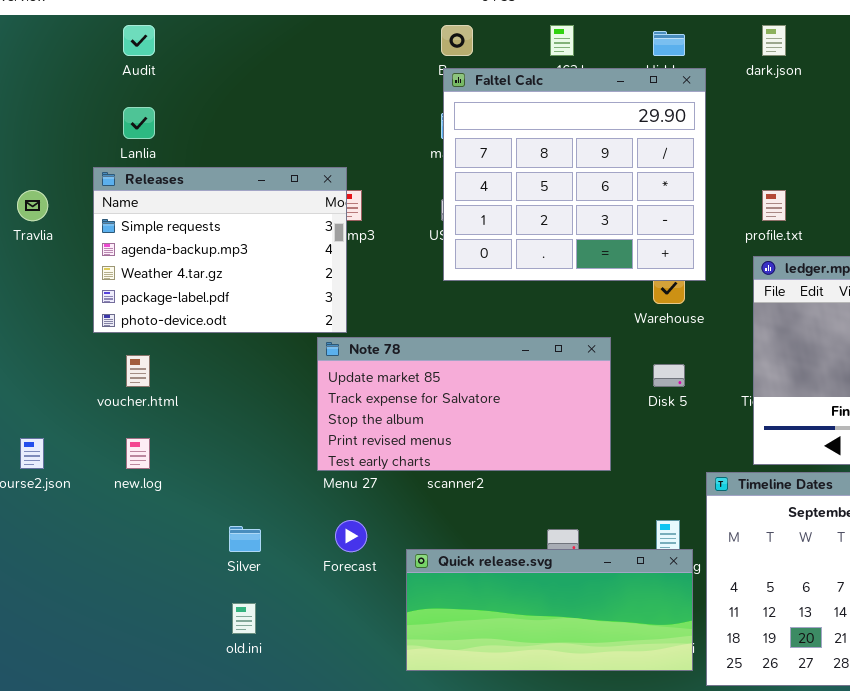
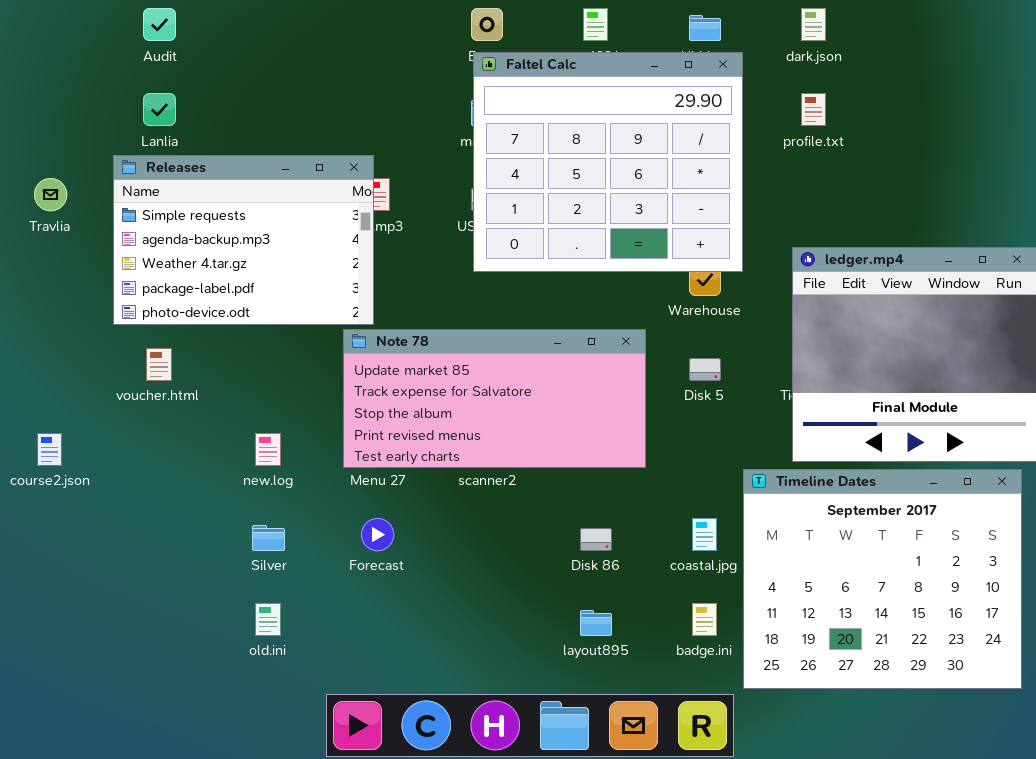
profile.txt: [762,190,786,221] -> [801,93,826,126], moved
new.log: [126,438,150,469] -> [255,433,281,466], moved
Quick release.svg: [406,549,693,671] -> none, closed

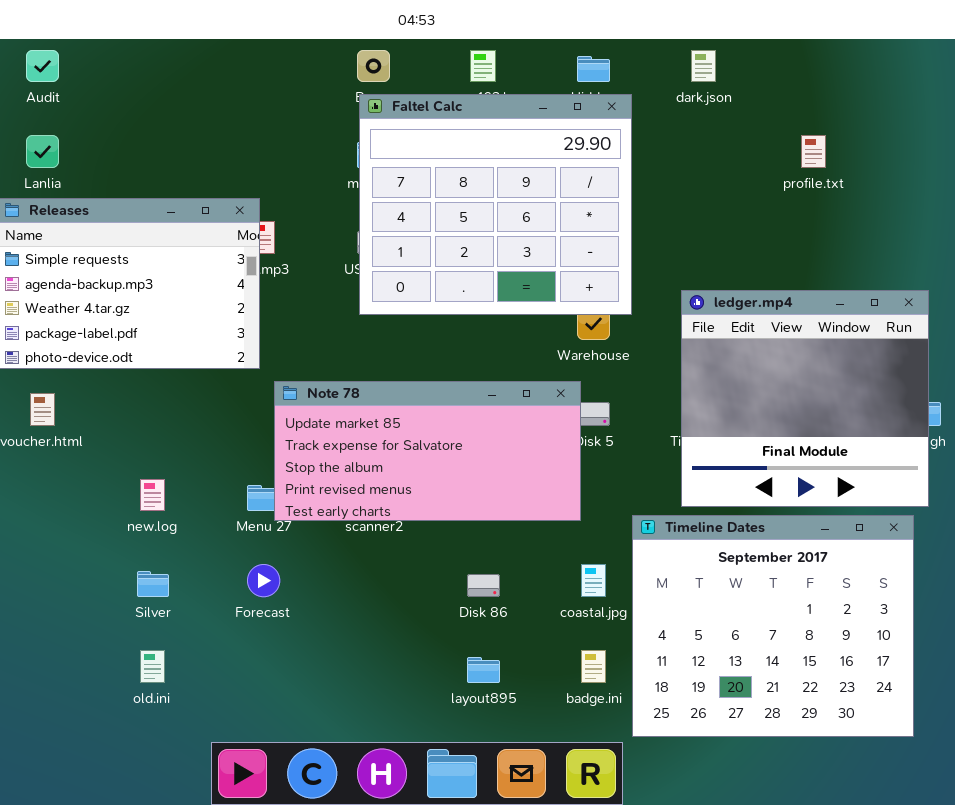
profile.txt: [801,93,826,126] -> [801,135,826,168], moved
Note 78: [343,329,646,468] -> [274,381,581,521], moved

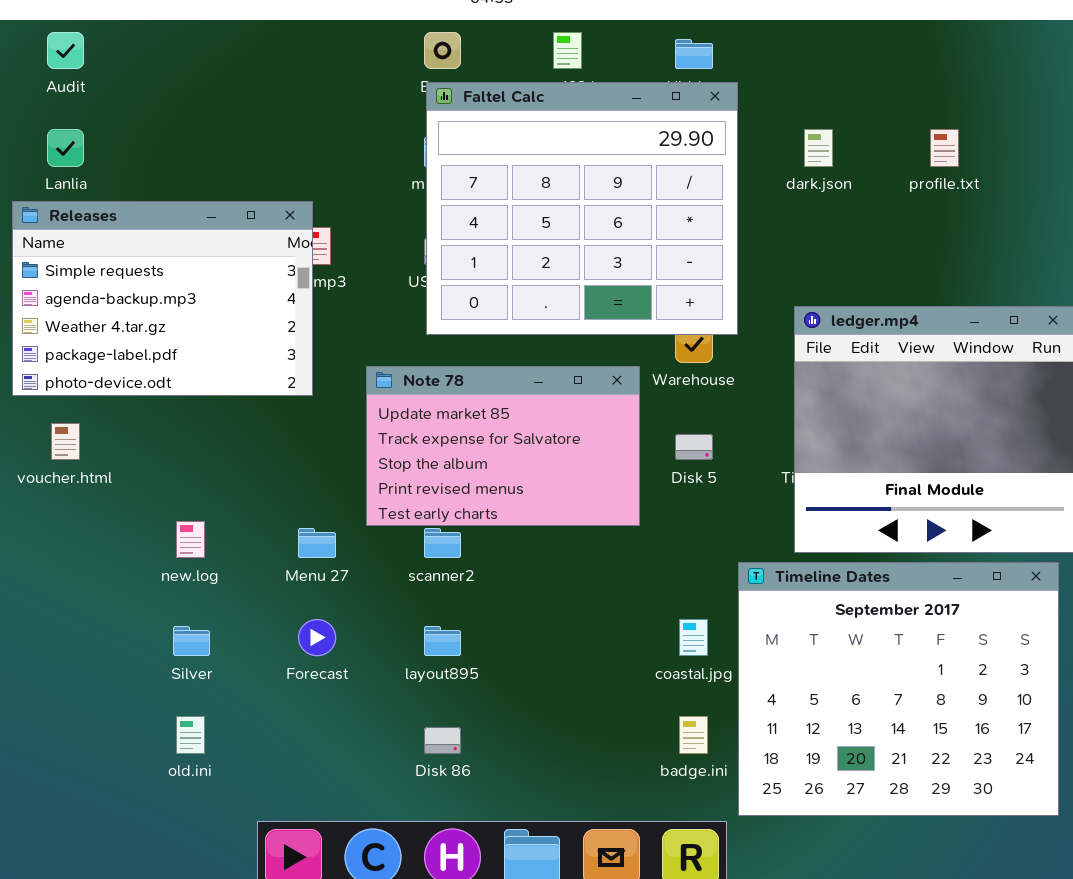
dark.json: [691,50,716,82] -> [804,129,833,167], moved
Note 78: [274,381,581,521] -> [366,366,640,526], moved, resized
Disk 86: [467,574,500,597] -> [424,727,461,754], moved
layout895: [467,657,500,683] -> [424,626,461,656], moved

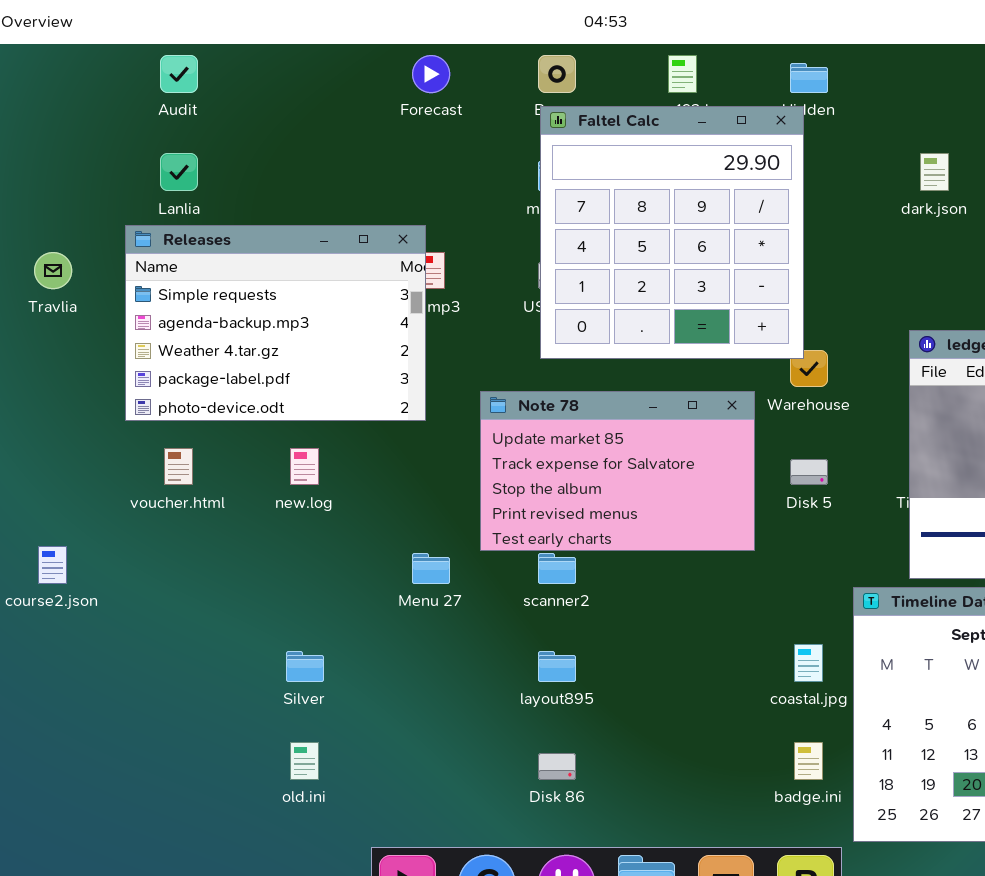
Faltel Calc: [426,82,738,335] -> [540,106,804,359], resized
new.log: [176,521,205,558] -> [290,448,319,485], moved
Forecast: [298,619,336,656] -> [412,55,450,93], moved

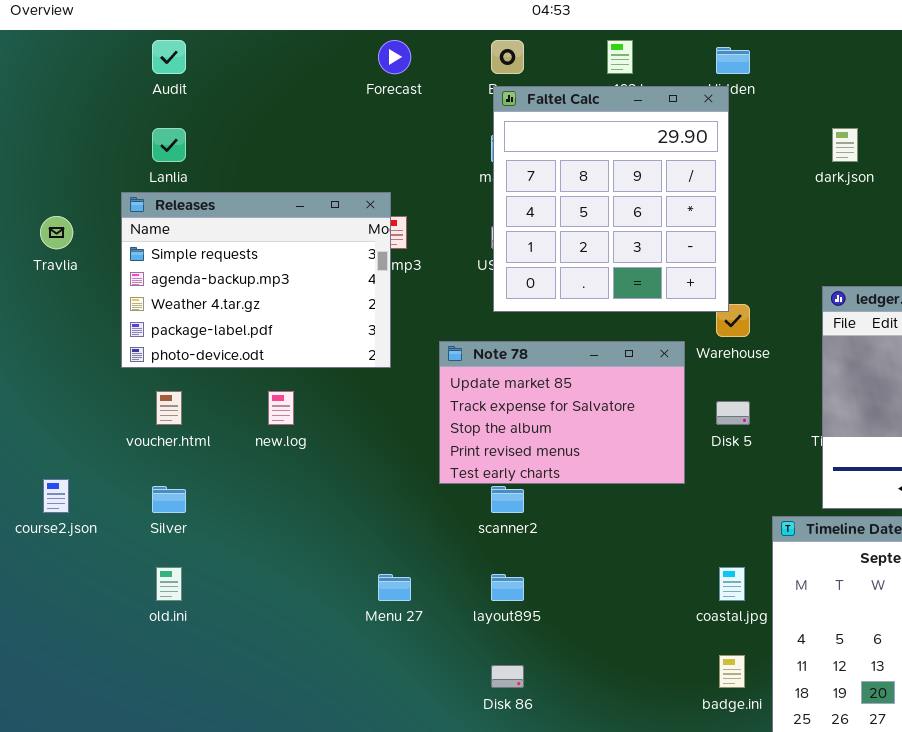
Menu 27: [412,553,450,584] -> [378,574,411,601], moved
Silver: [286,651,324,682] -> [152,486,186,513], moved
old.ini: [290,742,319,780] -> [156,567,182,601], moved

